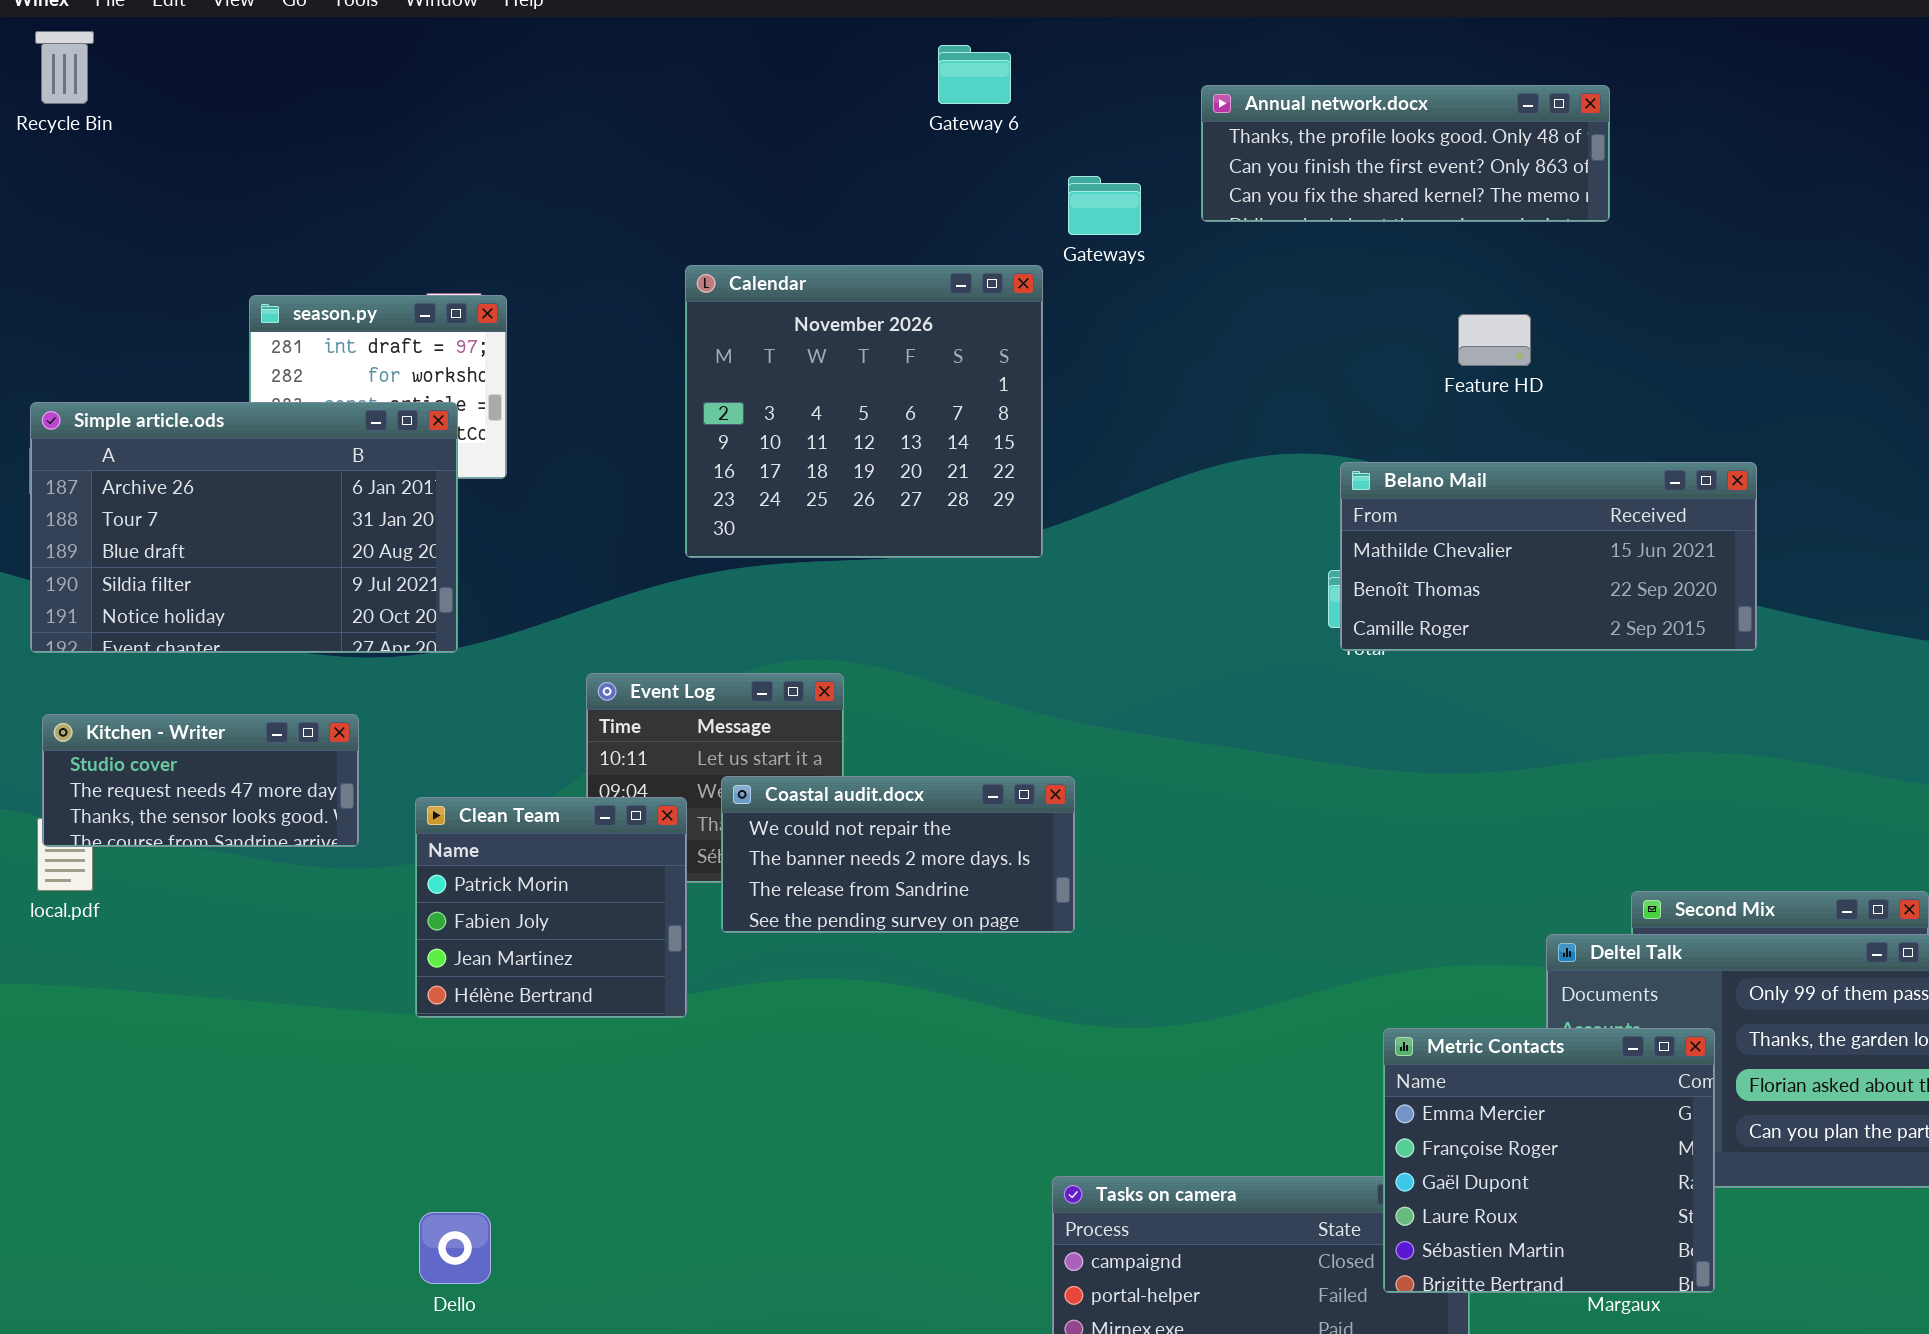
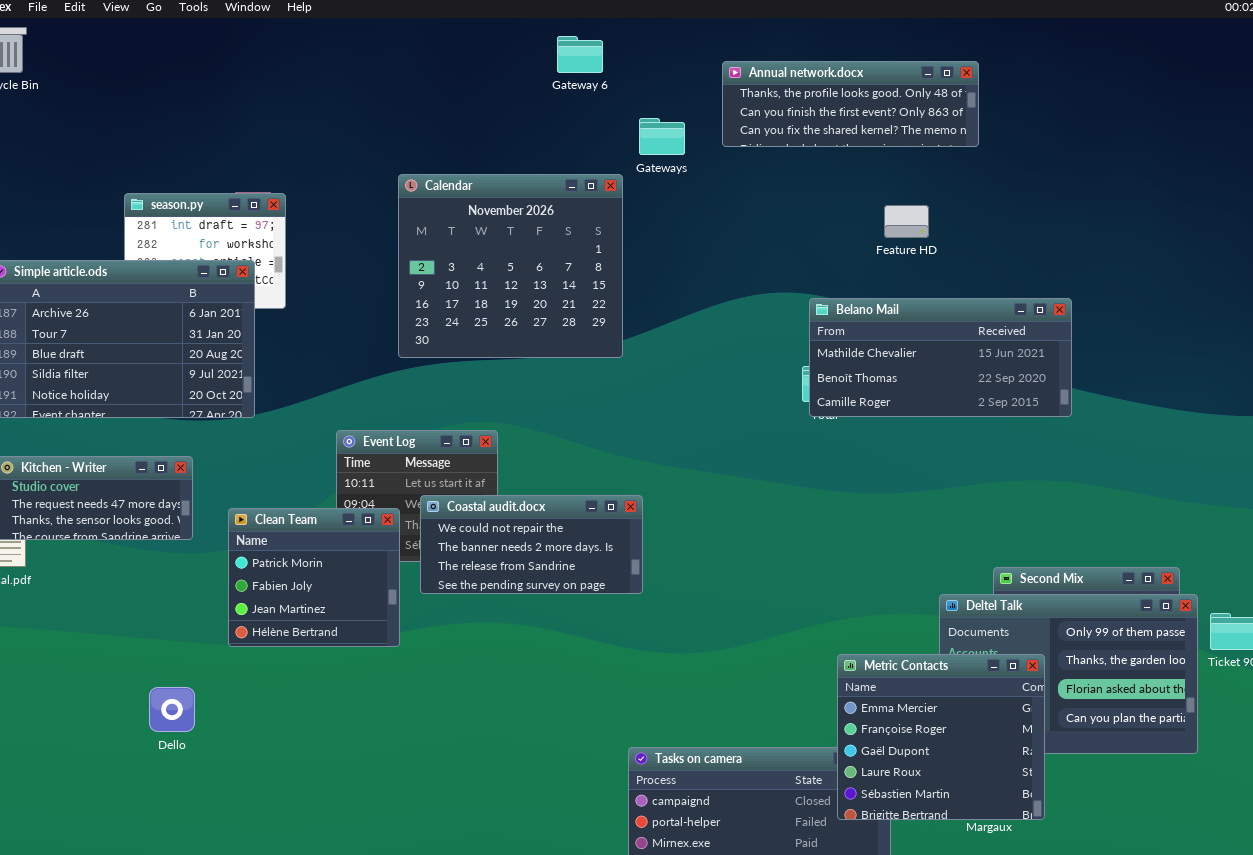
Dello: [419,1212,491,1284] -> [149,687,195,732], moved

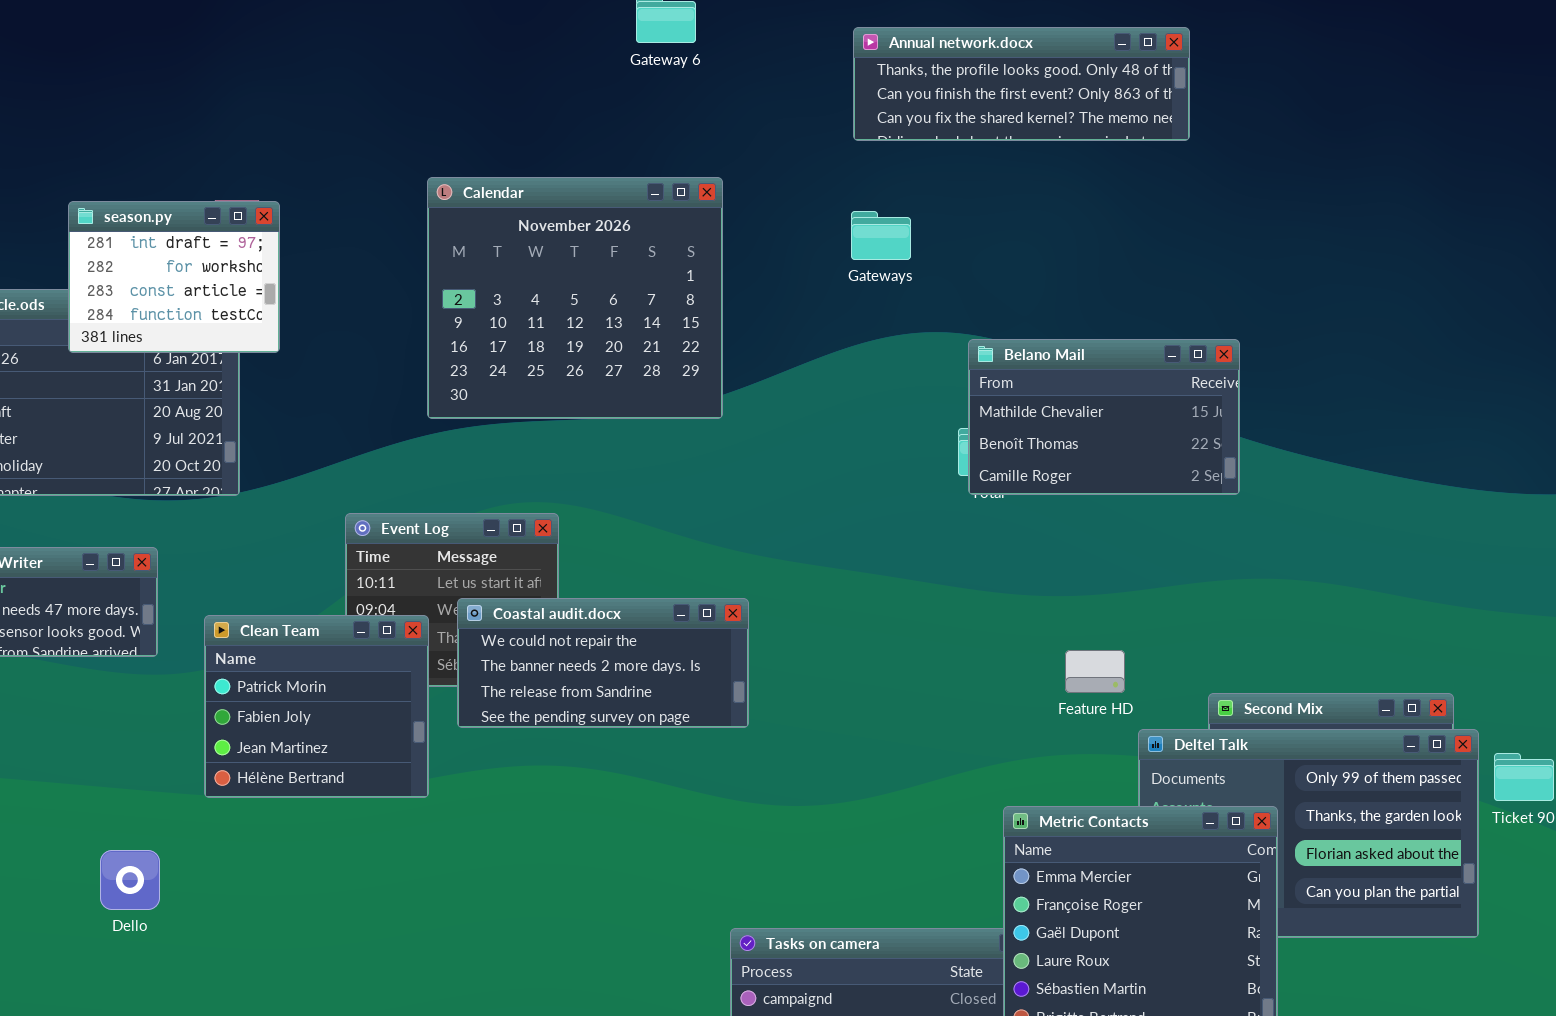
Gateways: [639,118,685,155] -> [851,211,911,260], moved
season.py: [124,193,286,309] -> [68,201,280,353], raised
Feature HD: [884,205,929,238] -> [1065,650,1125,693], moved
Belano Mail: [809,298,1072,417] -> [968,339,1240,495], resized

